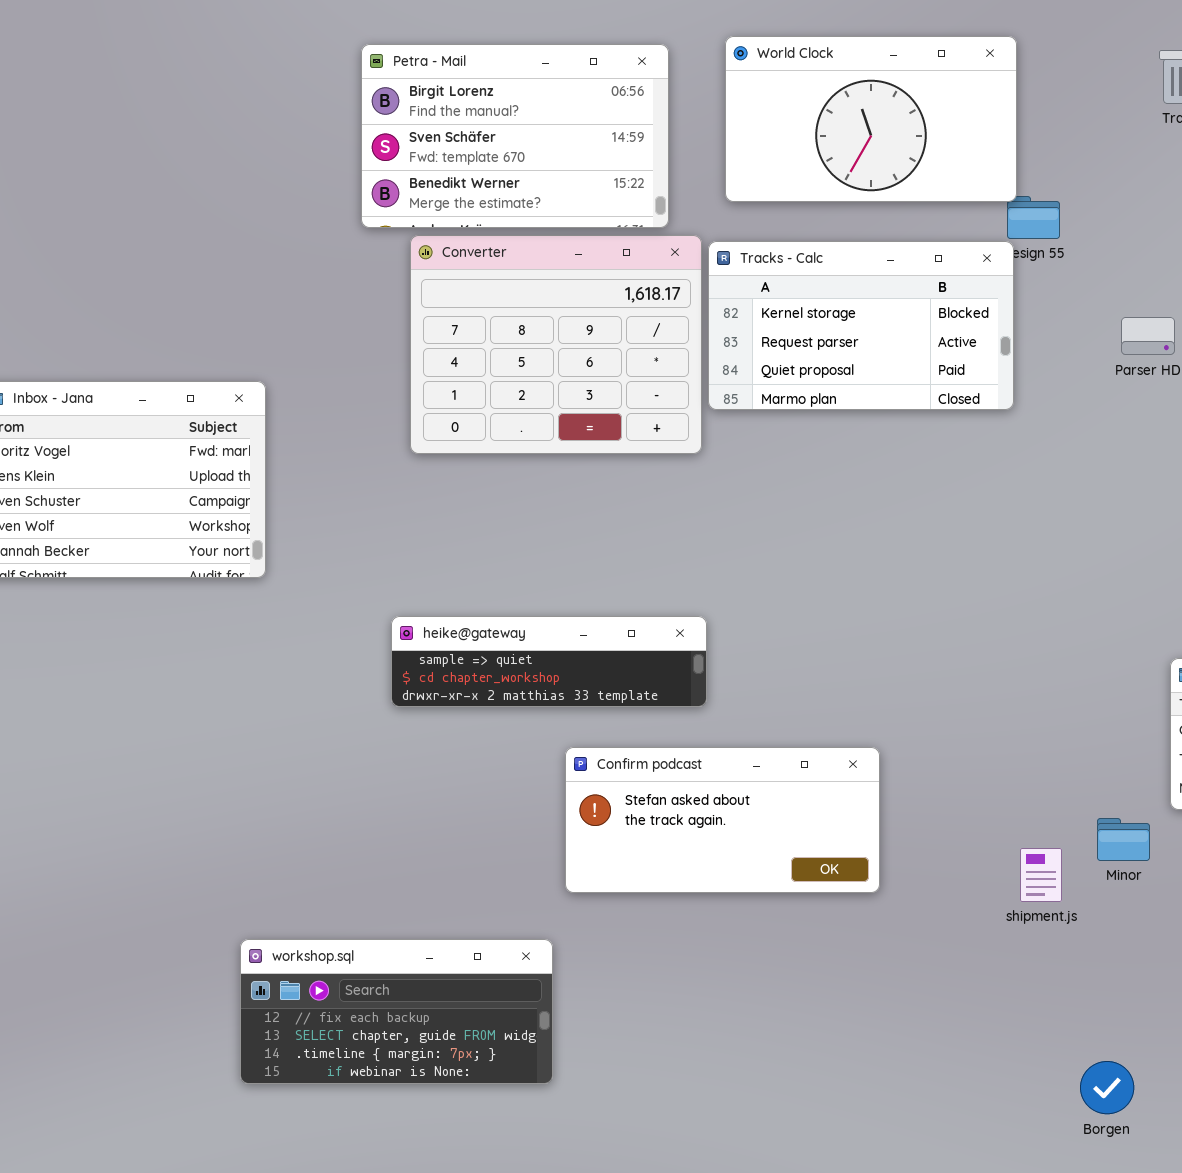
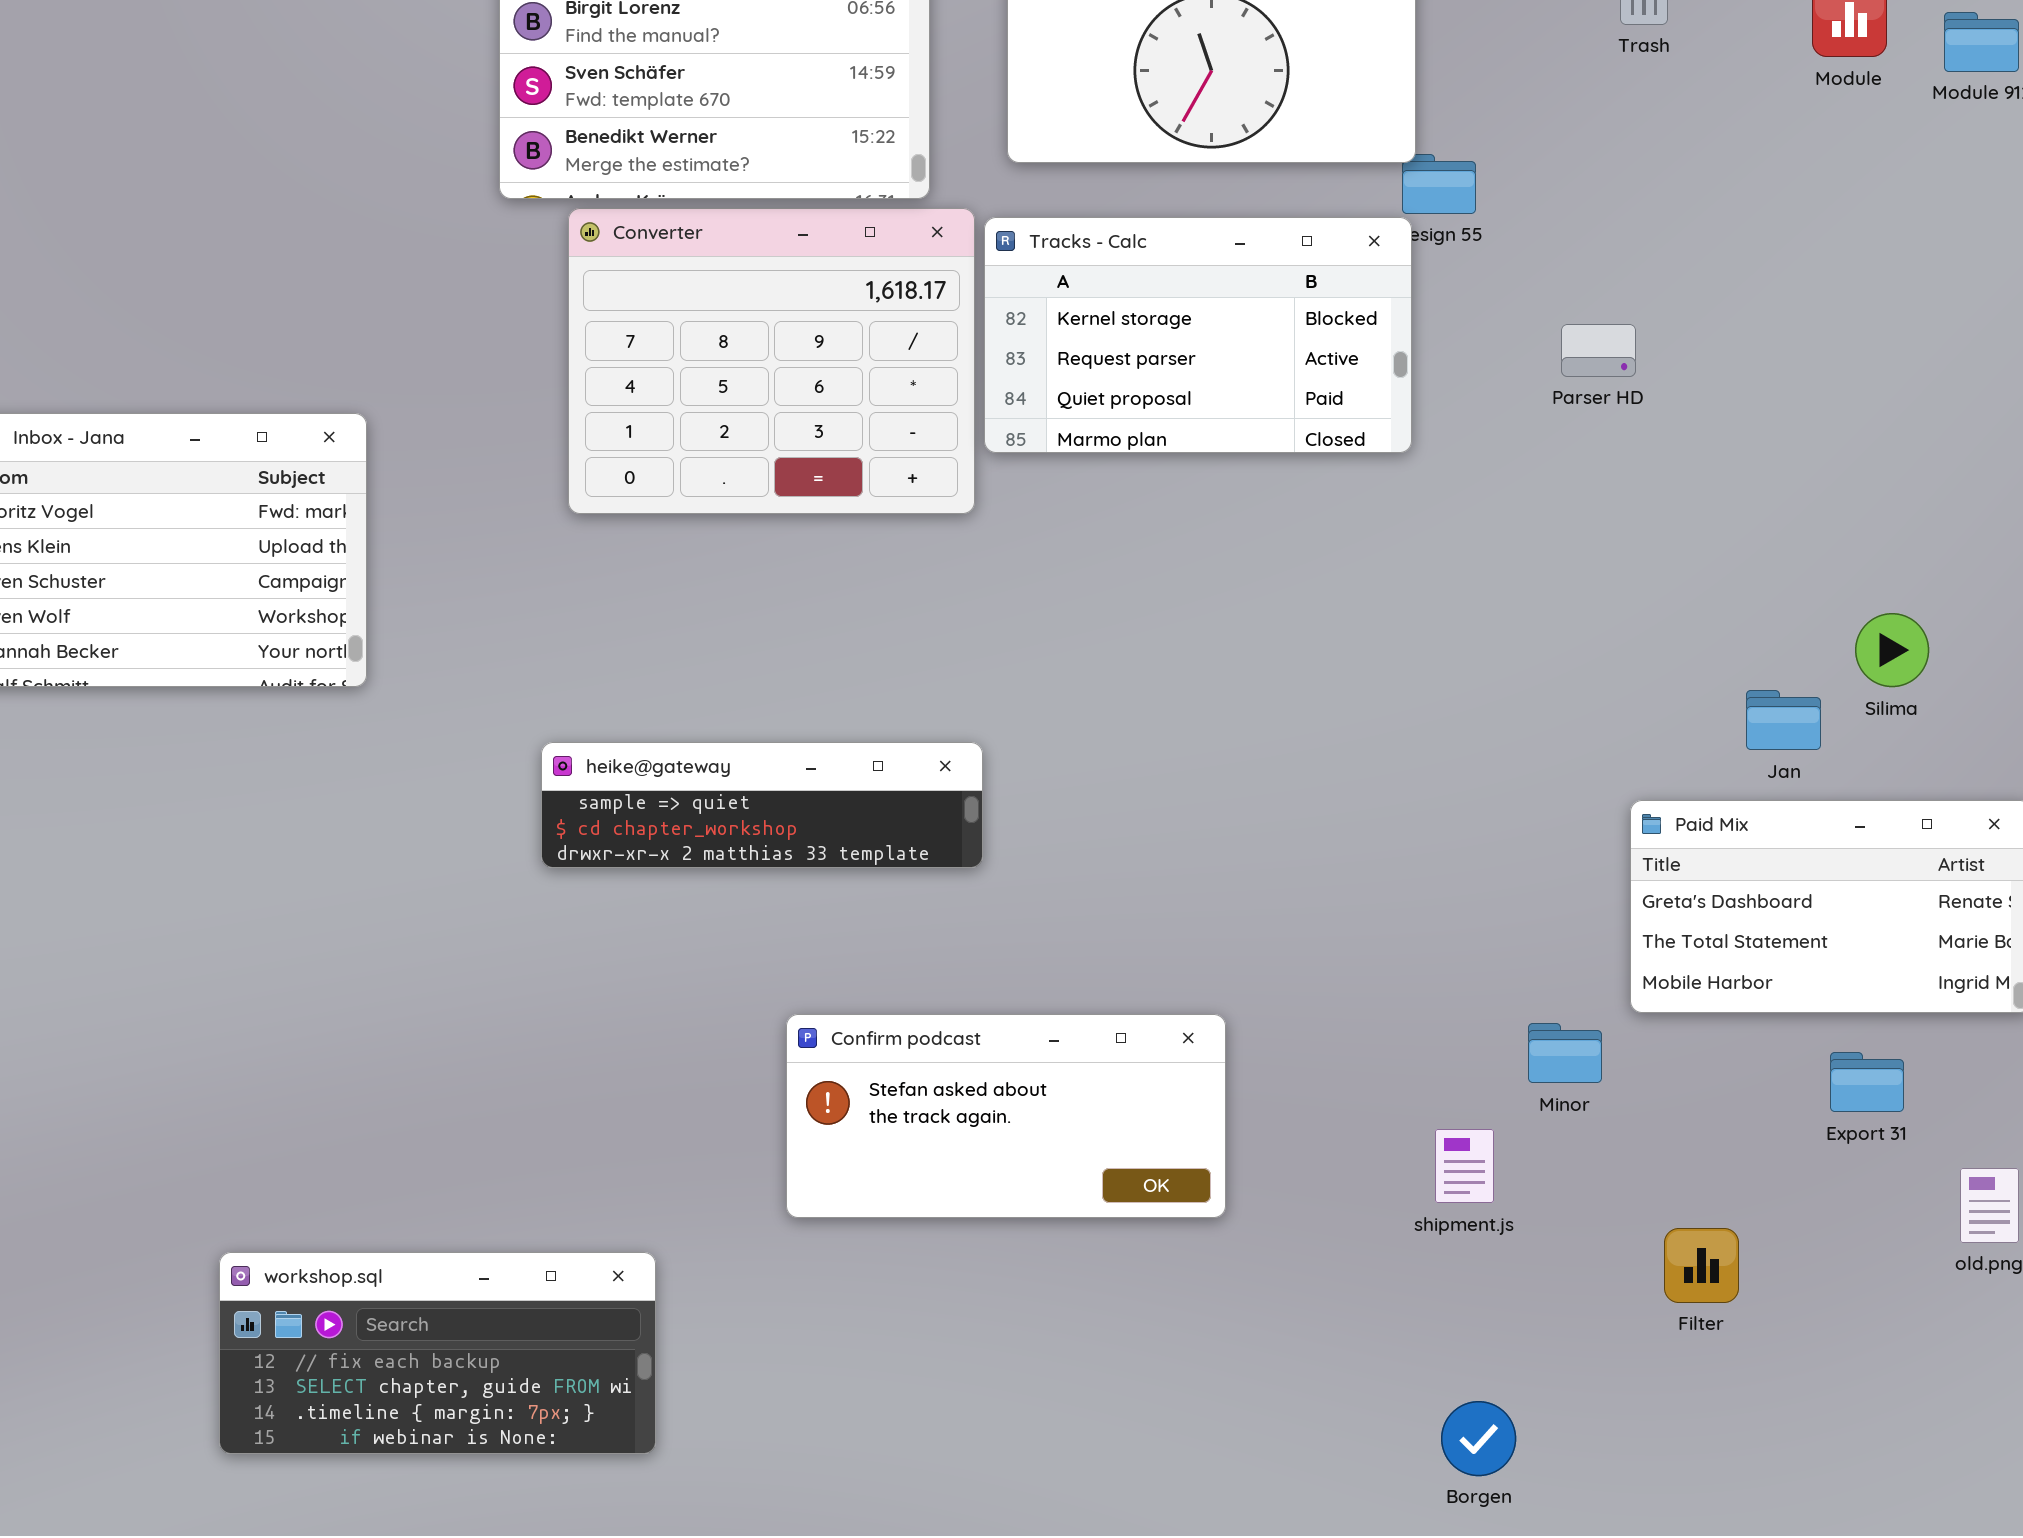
Confirm podcast: [565,747,880,893] -> [786,1014,1226,1218], moved
shipment.js: [1020,848,1062,902] -> [1435,1129,1494,1203], moved
workshop.sql: [240,939,553,1084] -> [219,1252,656,1454], moved
Borgen: [1080,1061,1134,1114] -> [1441,1401,1516,1476], moved

